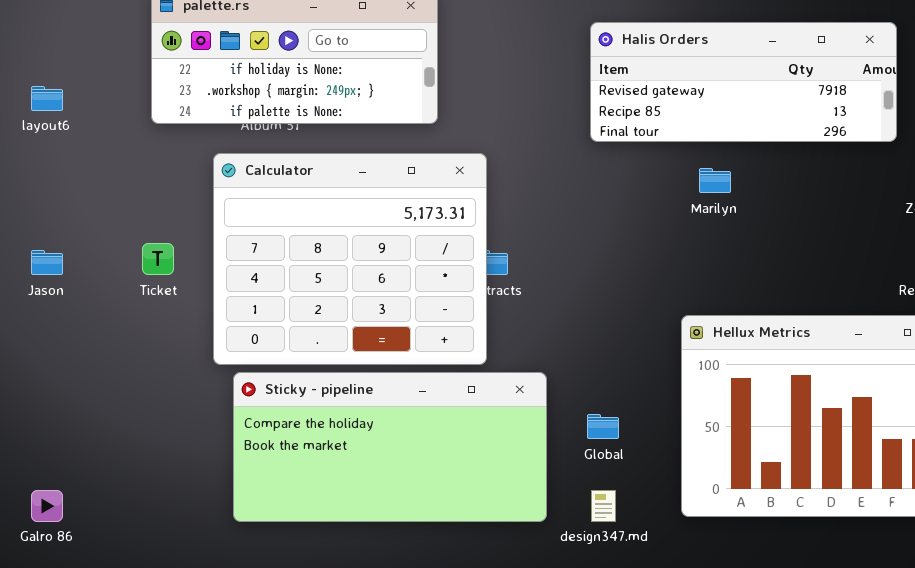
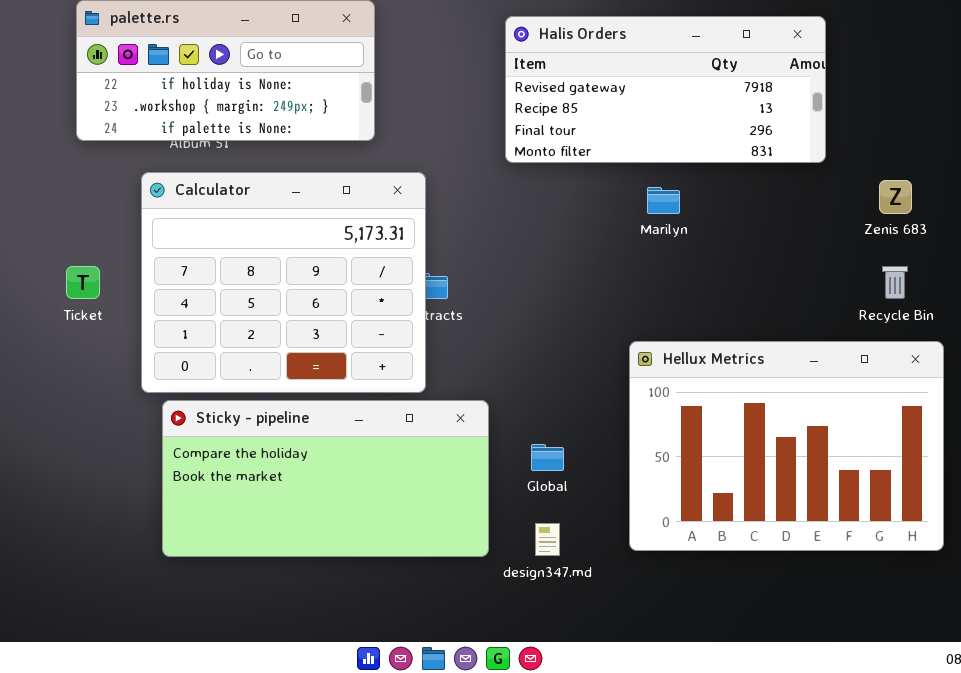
Halis Orders: [590,22,897,142] -> [505,16,826,163], moved, resized

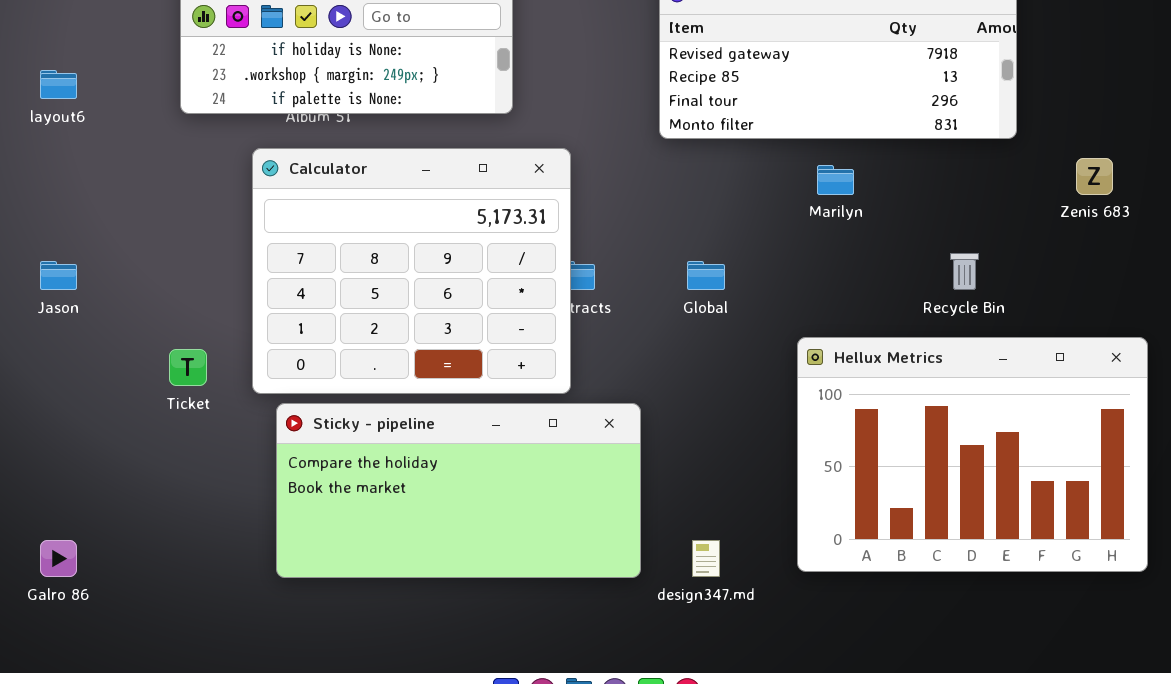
Ticket: [66,266,100,299] -> [169,349,207,386], moved
Recycle Bin: [882,266,908,299] -> [950,253,979,290], moved
Global: [531,444,564,471] -> [687,261,725,290], moved

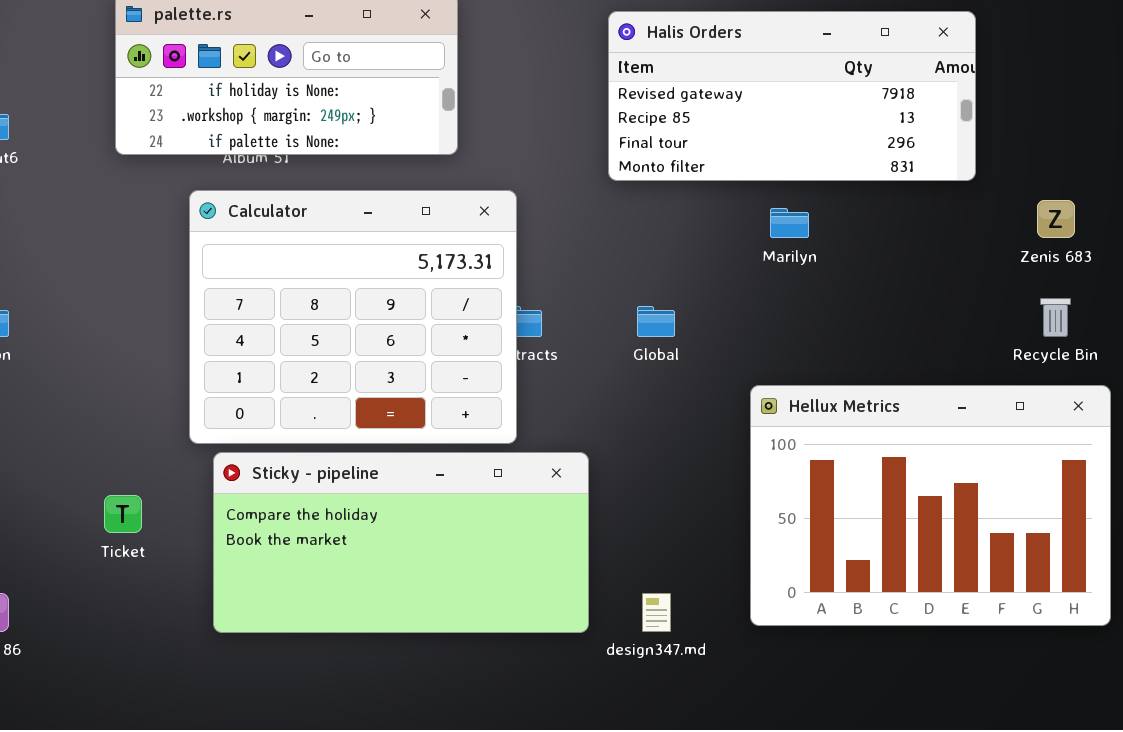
Recycle Bin: [950,253,979,290] -> [1040,298,1071,337], moved
Ticket: [169,349,207,386] -> [104,495,142,533], moved

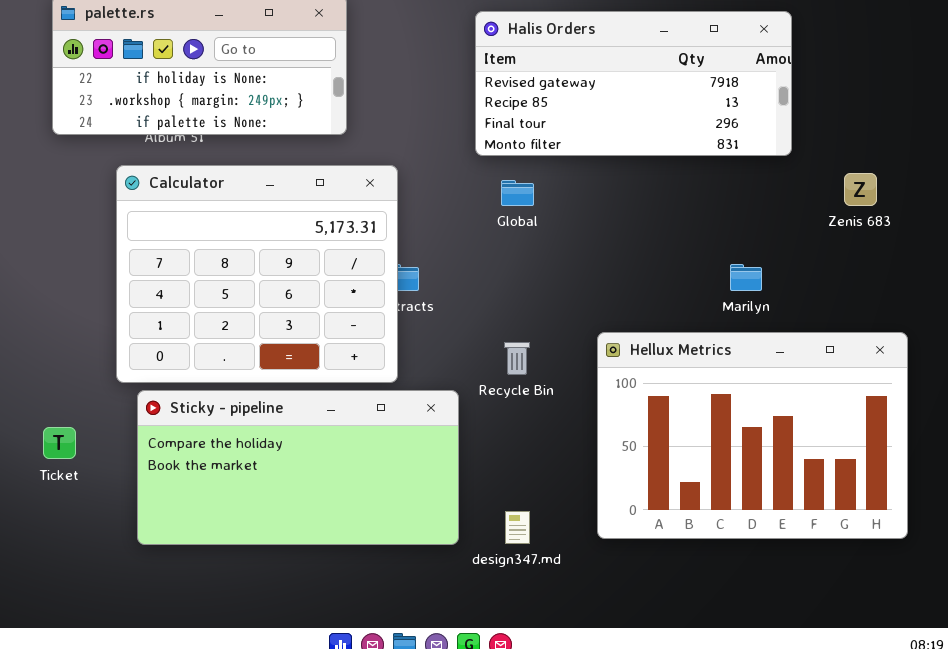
Marilyn: [770,208,809,238] -> [730,264,762,291], moved
Recycle Bin: [1040,298,1071,337] -> [504,342,530,375], moved
Global: [637,306,675,337] -> [501,180,534,206], moved

